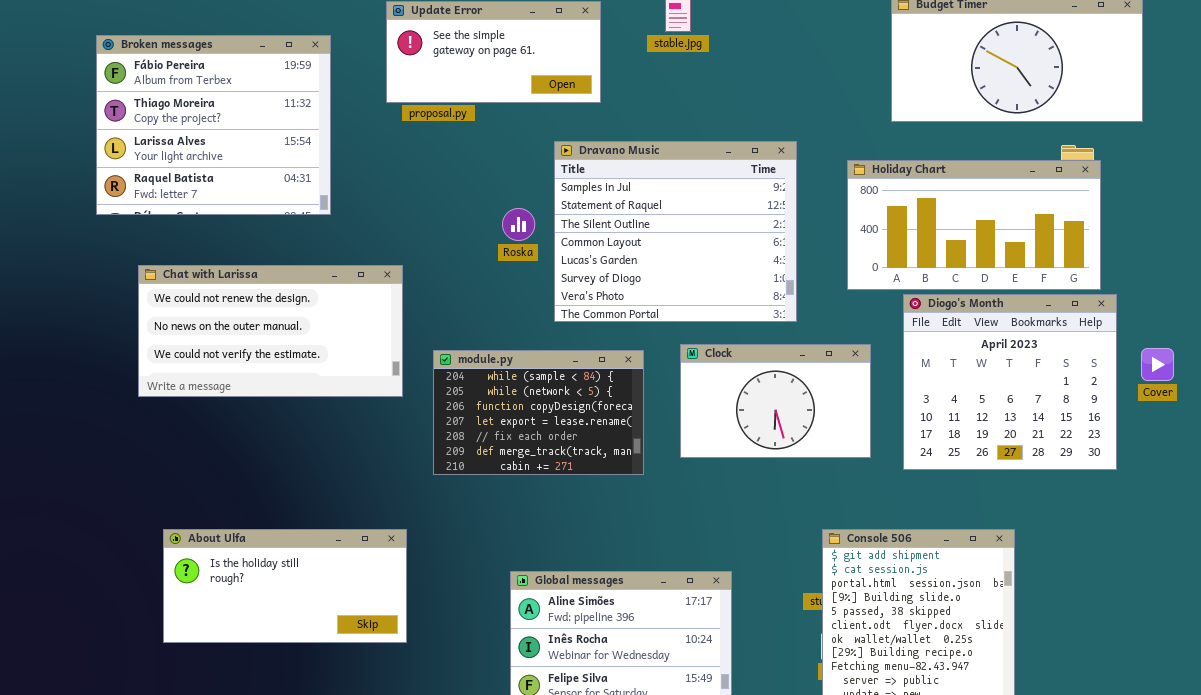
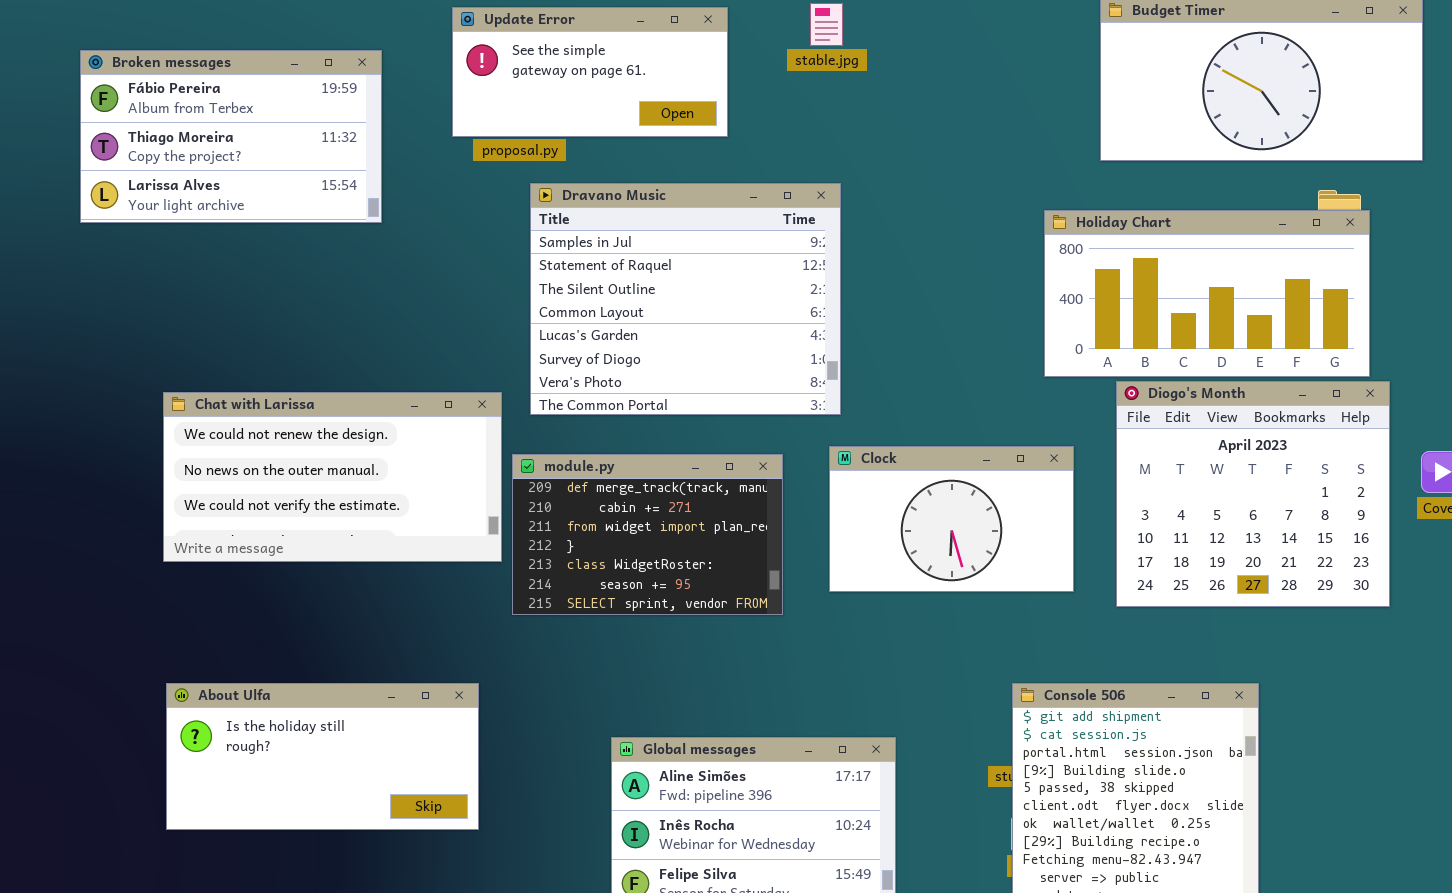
Broken messages: [96,35,331,215] -> [80,50,382,223], resized
Dravano Music: [554,141,797,322] -> [530,183,841,415], moved
Chat with Larissa: [138,265,403,397] -> [163,392,502,562], moved
module.py: [433,350,644,475] -> [512,454,783,615], scrolled down 5 rows

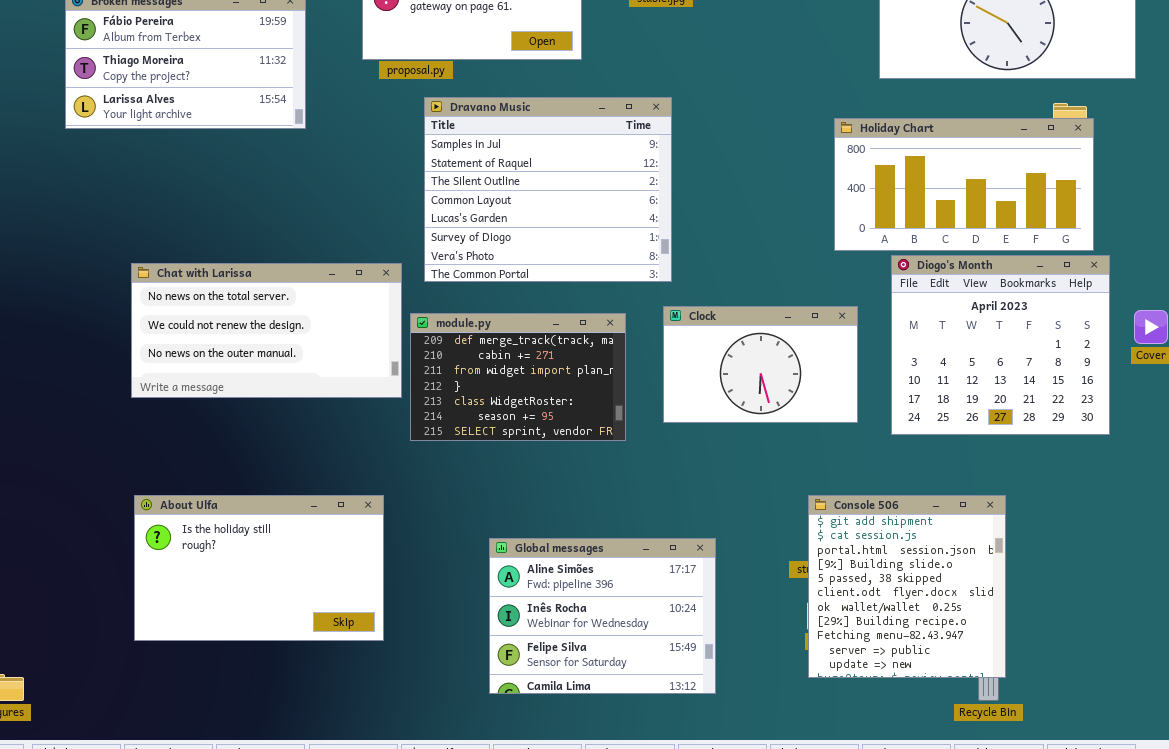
Chat with Larissa: [163,392,502,562] -> [131,263,402,398], scrolled up 1 row
About Ulfa: [166,683,479,830] -> [134,495,384,641], resized

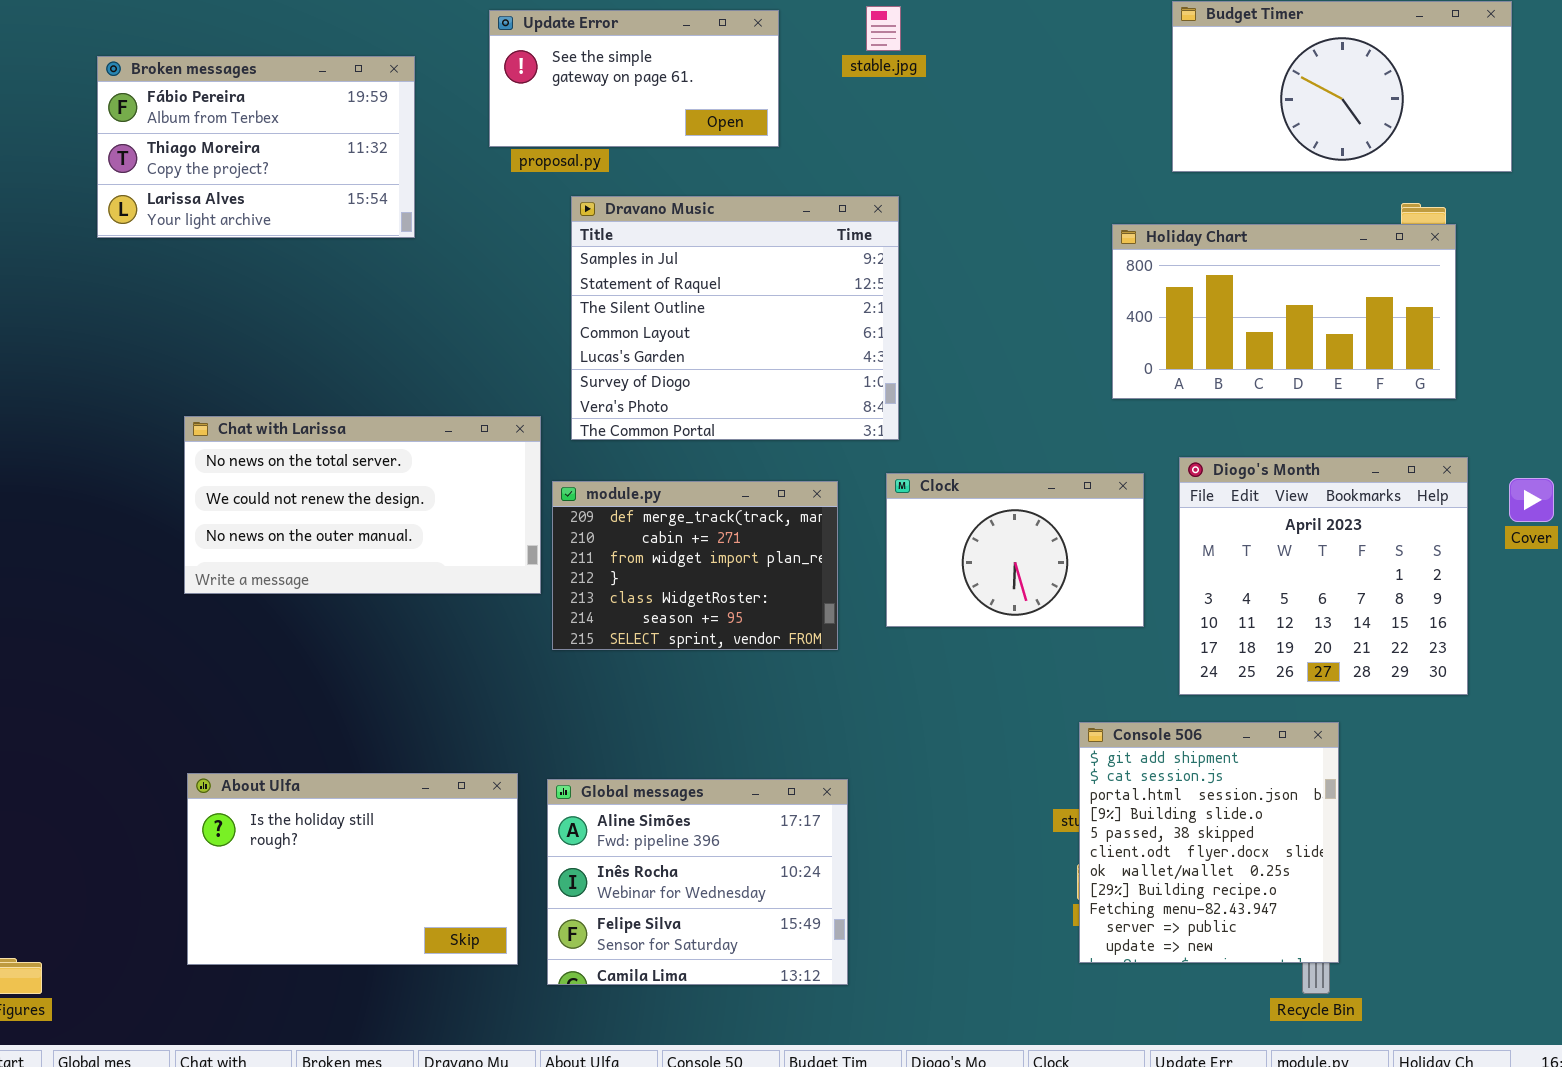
Diogo's Month: [891,255,1110,435] -> [1179,457,1468,695], moved
About Ulfa: [134,495,384,641] -> [187,773,518,965], moved
Global messages: [489,538,716,694] -> [547,779,848,985], moved

